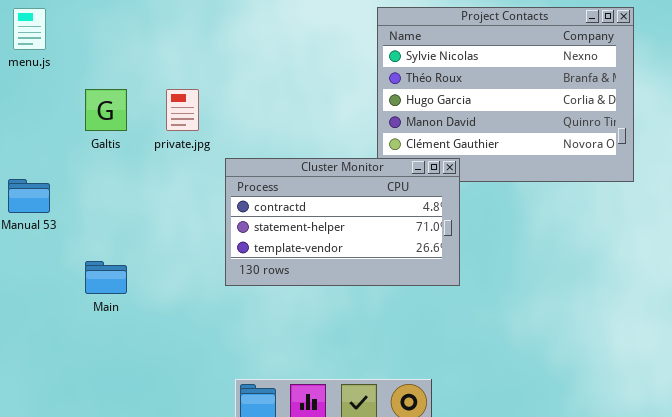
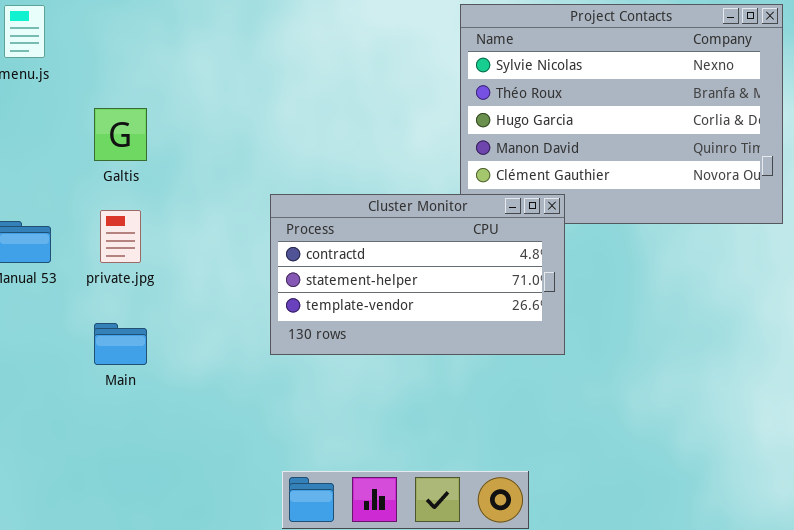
private.jpg: [166,89,199,131] -> [100,210,141,263], moved

